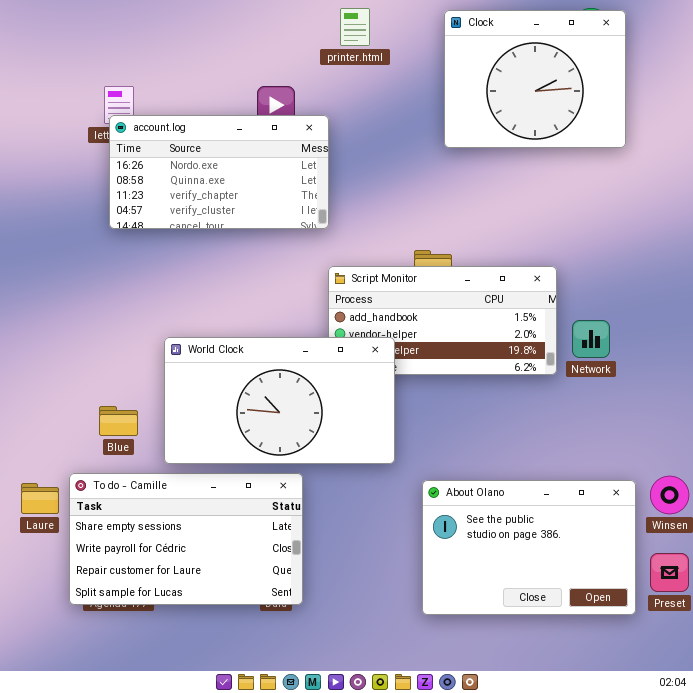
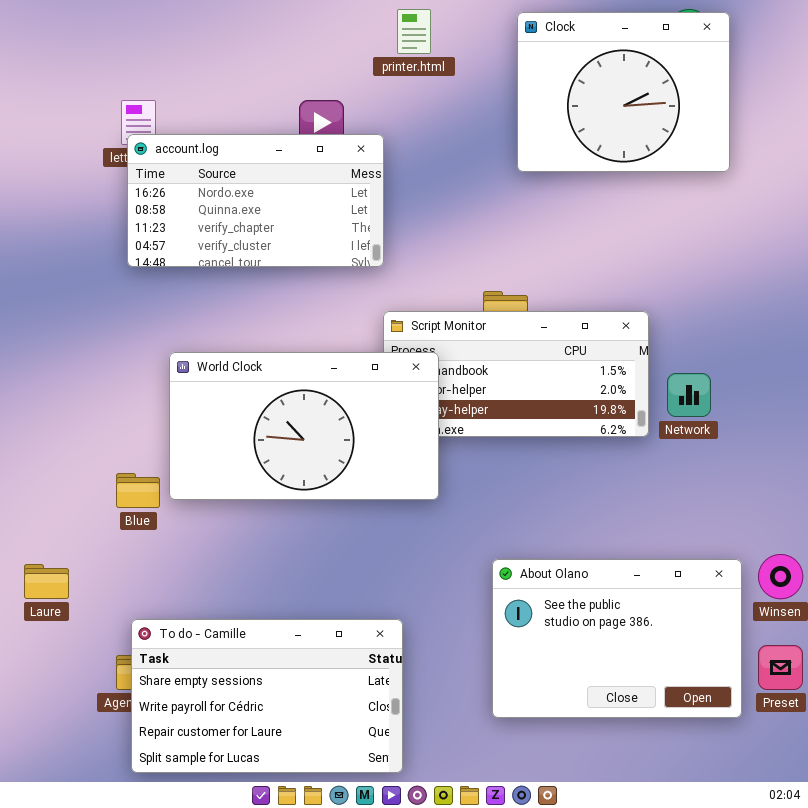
World Clock: [164,337,395,464] -> [169,352,439,500], moved
To do - Camille: [69,473,303,605] -> [131,619,403,773], moved

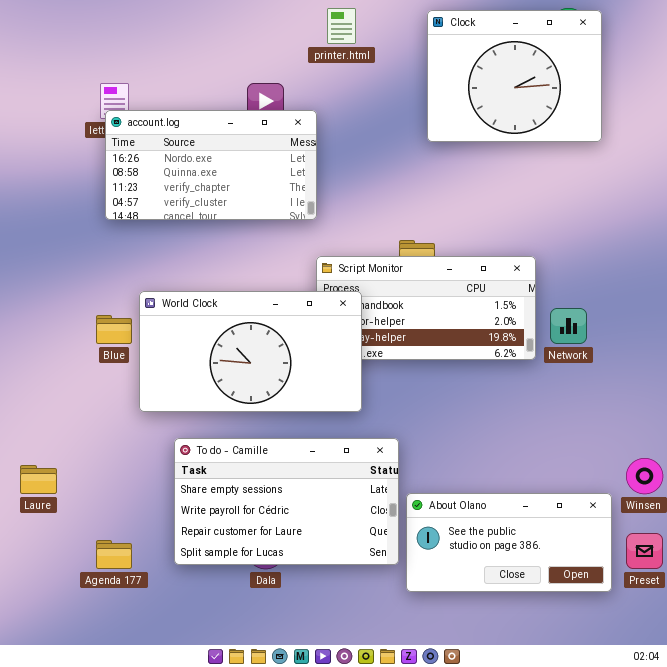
Blue: [116,473,160,508] -> [96,315,132,344], moved
About Olano: [492,559,742,718] -> [406,493,612,592], resized
To do - Camille: [131,619,403,773] -> [174,438,399,565], moved

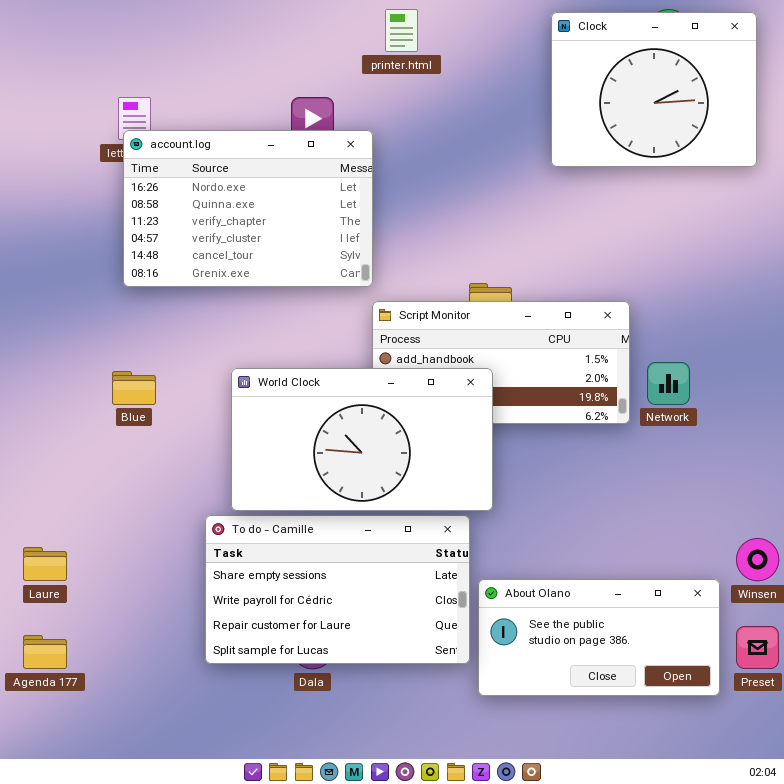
Clock: [427,10,602,142] -> [551,12,757,167], moved
account.log: [105,110,317,220] -> [123,130,373,287], resized
World Clock: [139,291,362,412] -> [231,368,493,511], moved
Agenda 177: [96,540,132,569] -> [23,635,67,669], moved

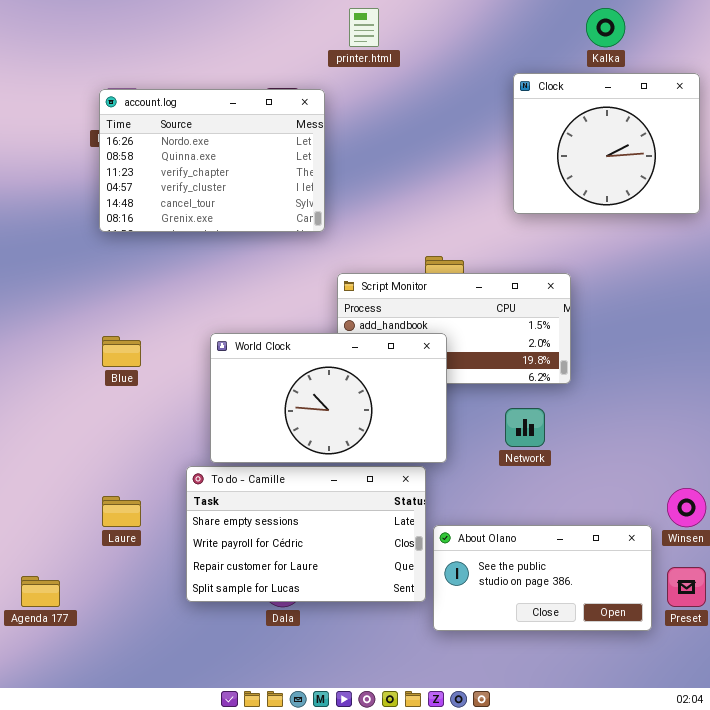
Clock: [551,12,757,167] -> [513,73,700,214], moved
account.log: [123,130,373,287] -> [99,89,325,232], moved
Network: [647,362,690,405] -> [505,408,545,447], moved
Laure: [23,547,67,581] -> [102,496,141,527], moved

